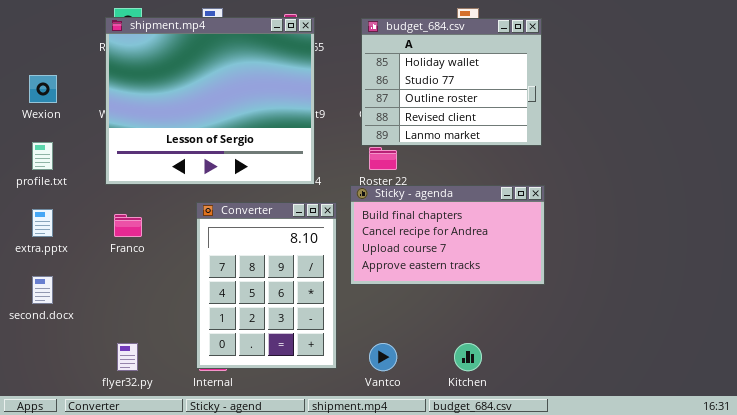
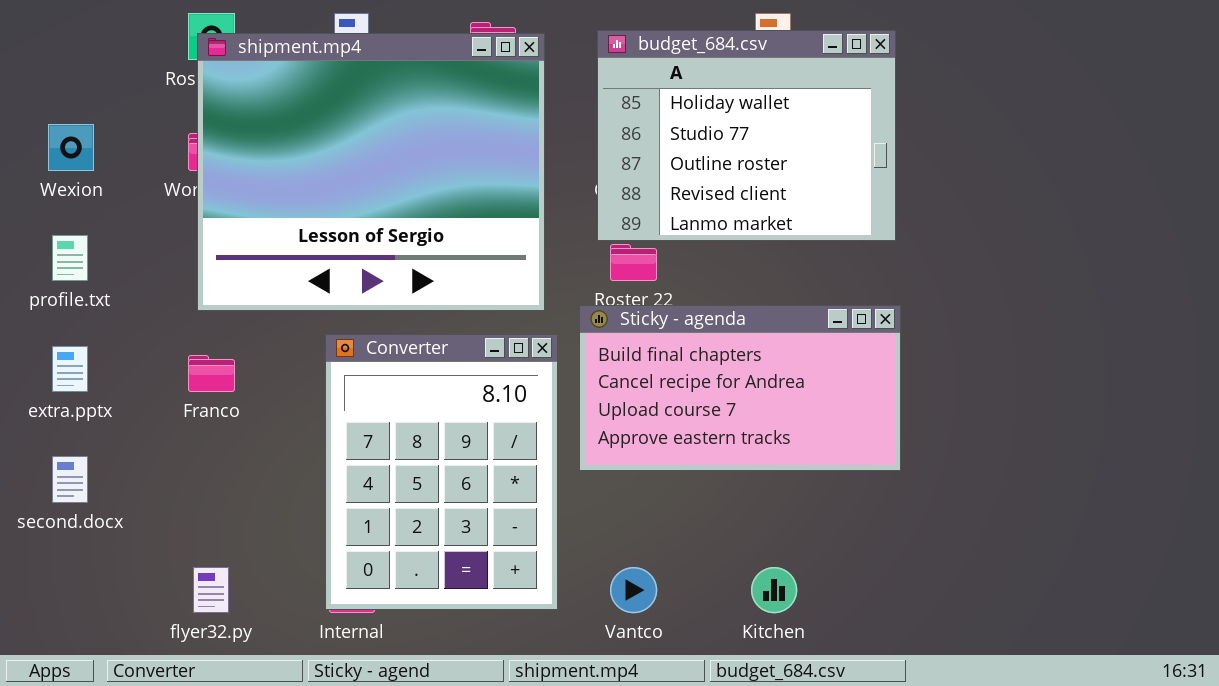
shipment.mp4: [105,17,315,185] -> [197,33,545,311], moved

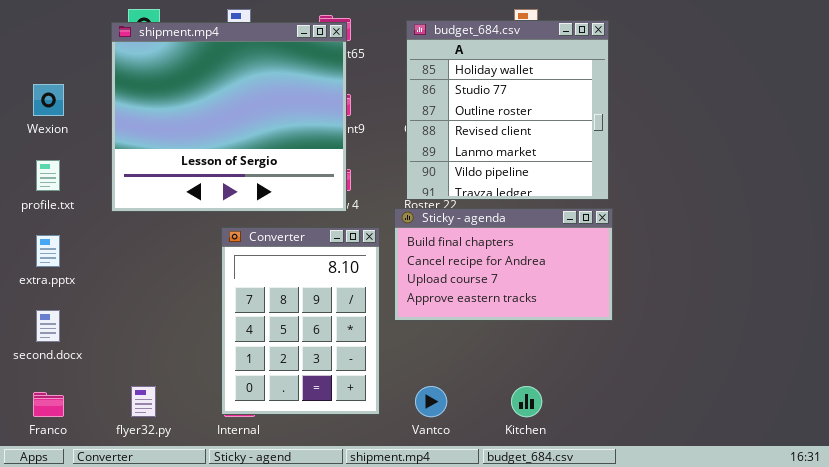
budget_684.csv: [597,30,896,241] -> [406,20,609,200], resized
shipment.mp4: [197,33,545,311] -> [111,22,347,212], moved
Franco: [188,355,235,392] -> [33,392,64,417], moved

